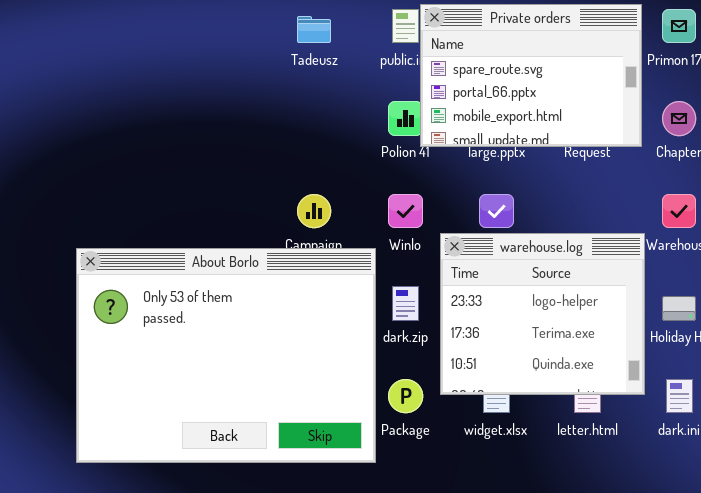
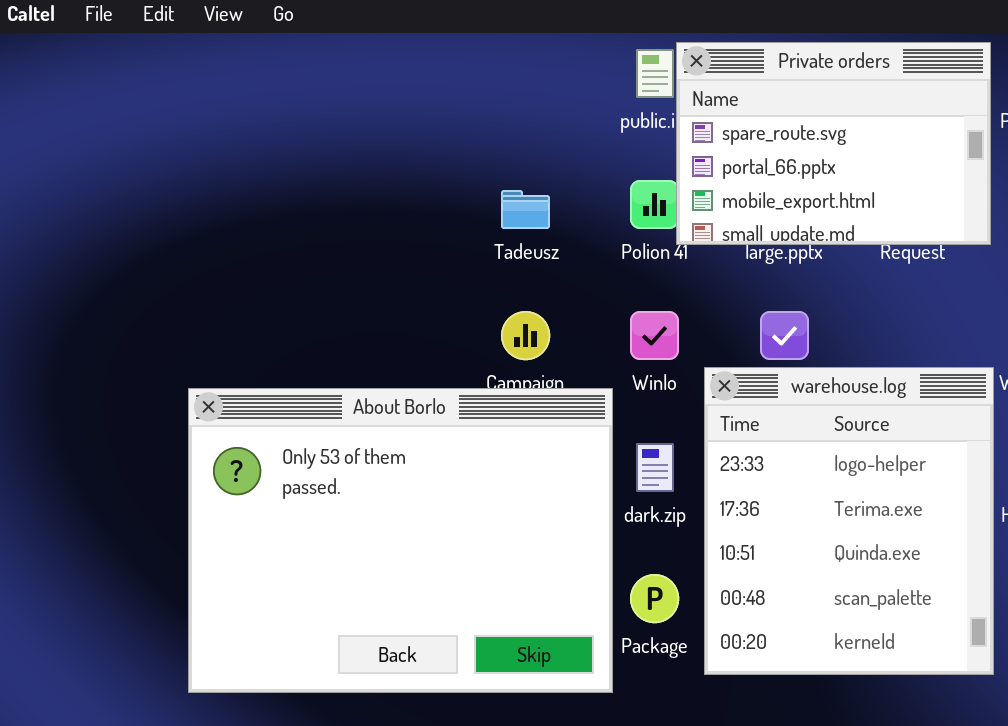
Tadeusz: [297,16,331,43] -> [501,190,550,229], moved
warehouse.log: [440,233,645,395] -> [704,367,994,675], resized

